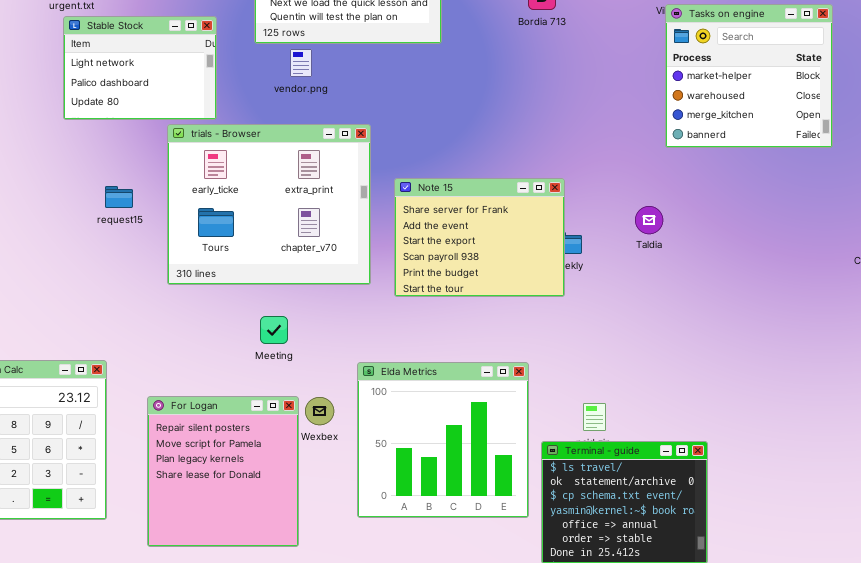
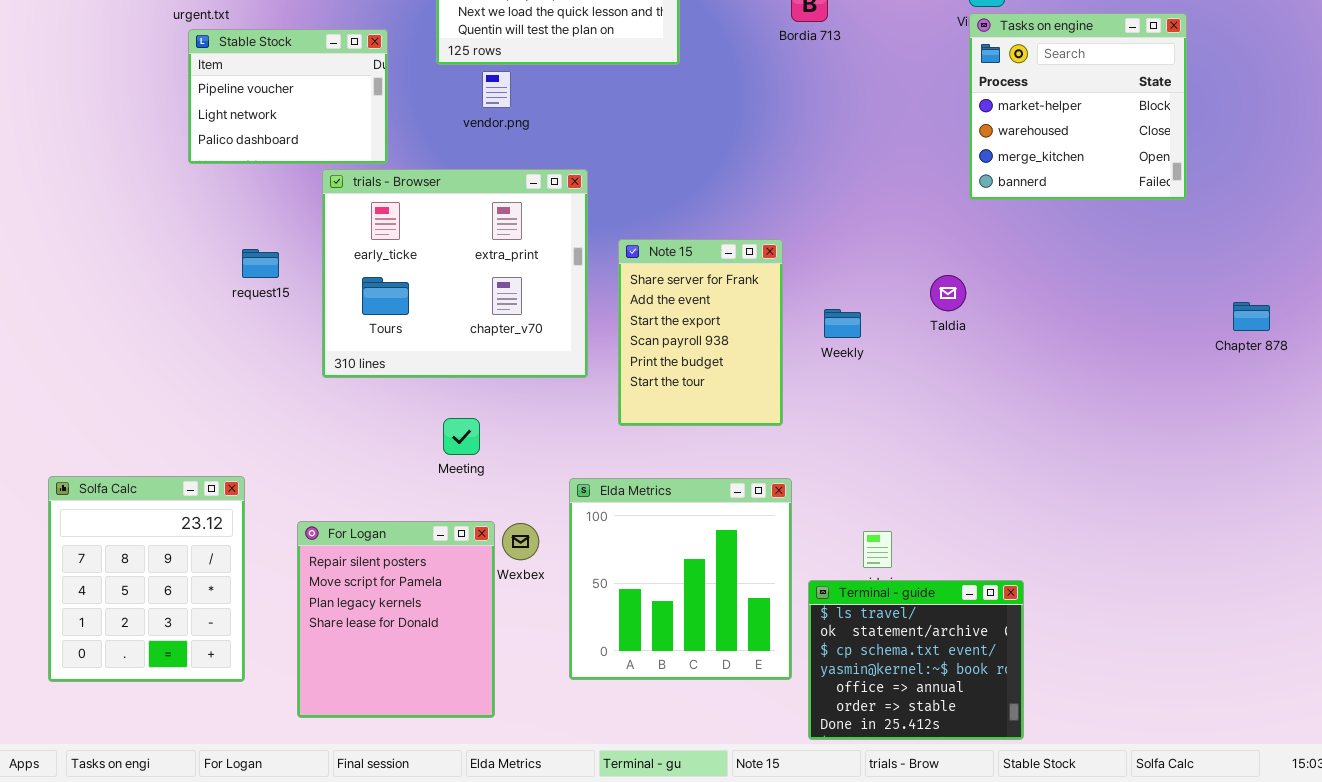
Stable Stock: [63,16,217,120] -> [188,29,388,164], scrolled up 1 row
Note 15: [394,178,565,297] -> [618,239,783,426], resized

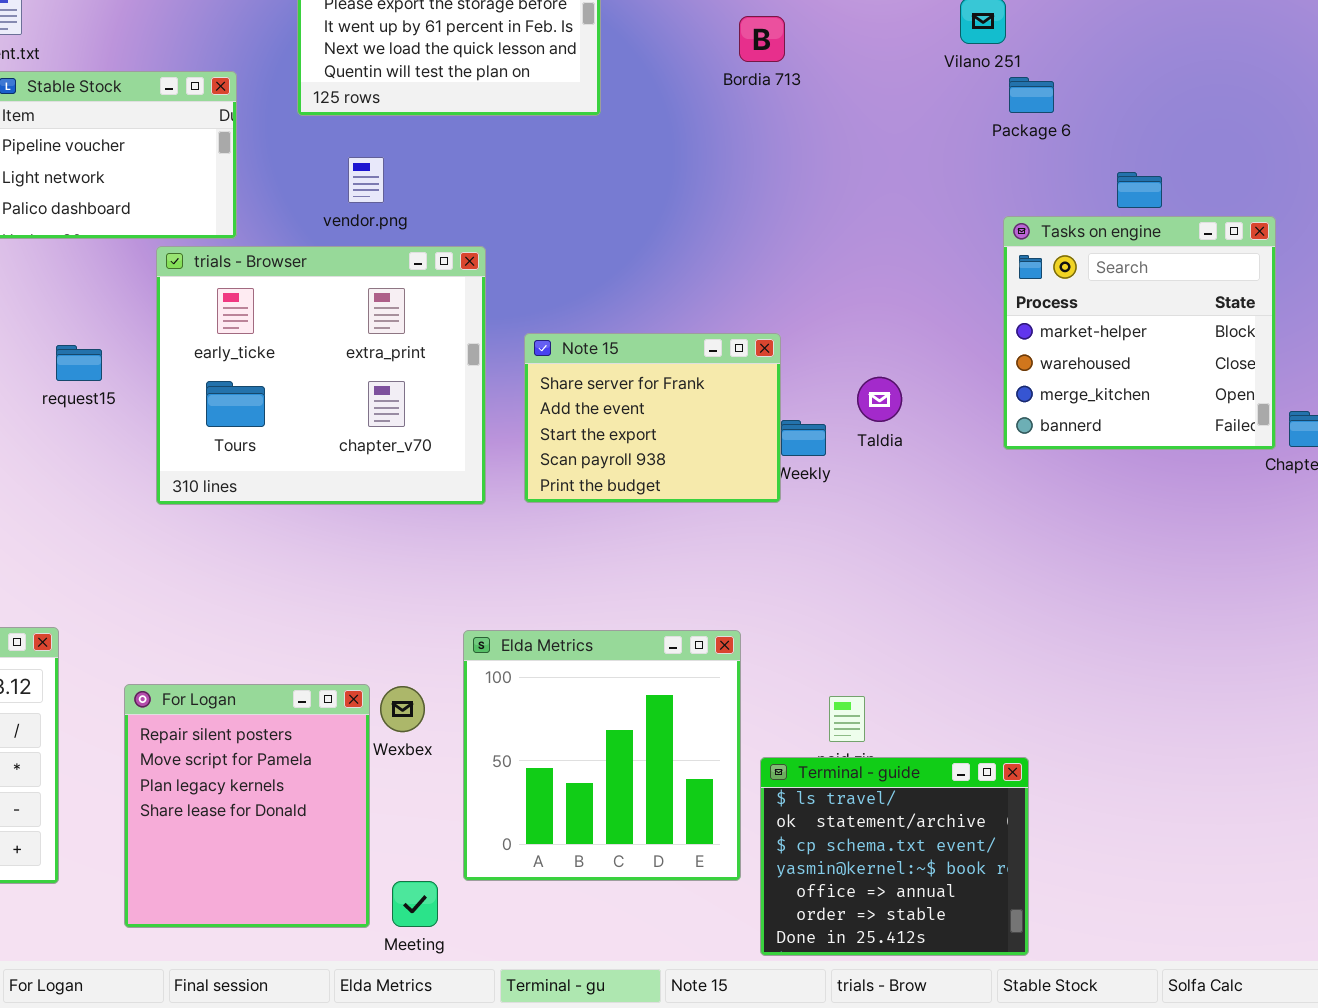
Tasks on engine: [969,13,1187,200] -> [1003,216,1276,450], moved
vendor.png: [482,71,511,108] -> [348,157,384,203], moved
Note 15: [618,239,783,426] -> [524,333,781,503], resized
Taldia: [930,275,966,311] -> [857,377,902,422], moved
Meeting: [443,418,480,455] -> [392,881,438,927], moved

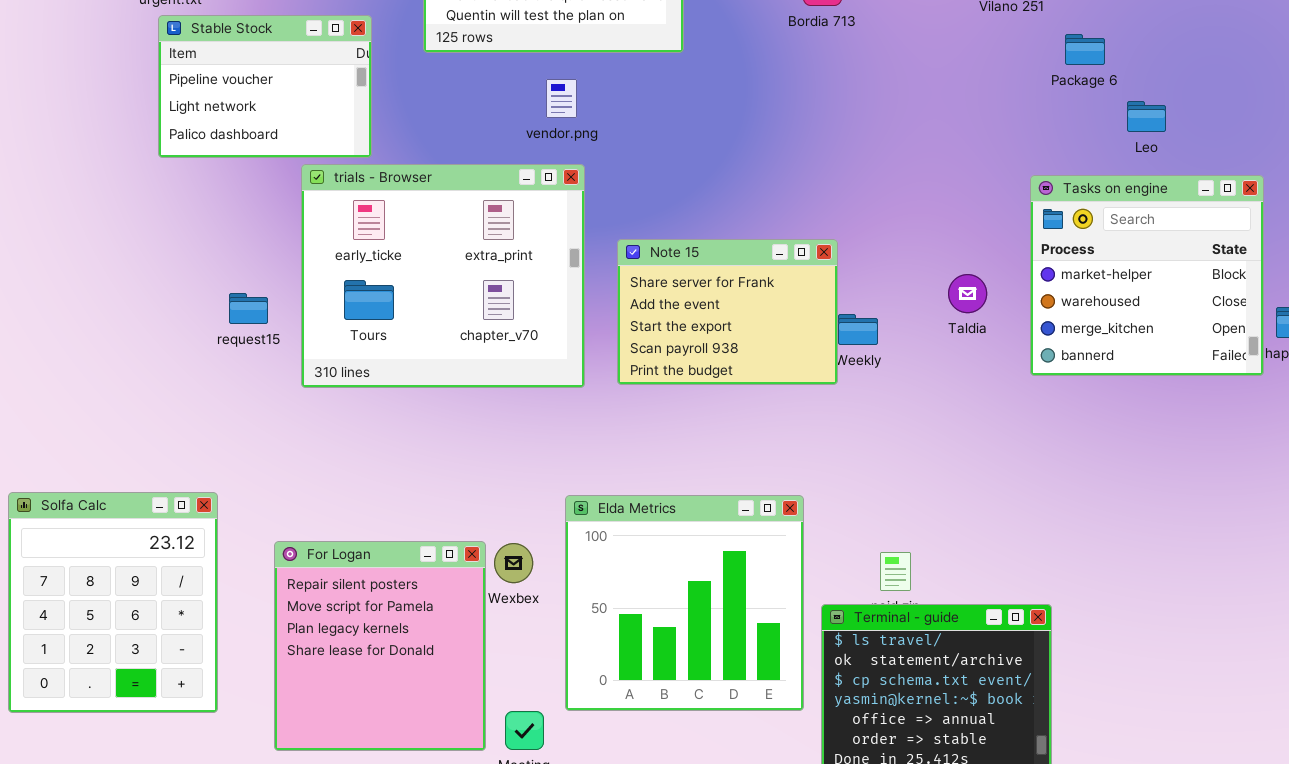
Package 6: [1009,77,1054,113] -> [1065,34,1105,65], moved
vendor.png: [348,157,384,203] -> [546,79,577,118], moved
Tasks on engine: [1003,216,1276,450] -> [1030,175,1264,376], moved
request15: [56,345,102,381] -> [229,293,268,324], moved
Taldia: [857,377,902,422] -> [948,274,987,313], moved

